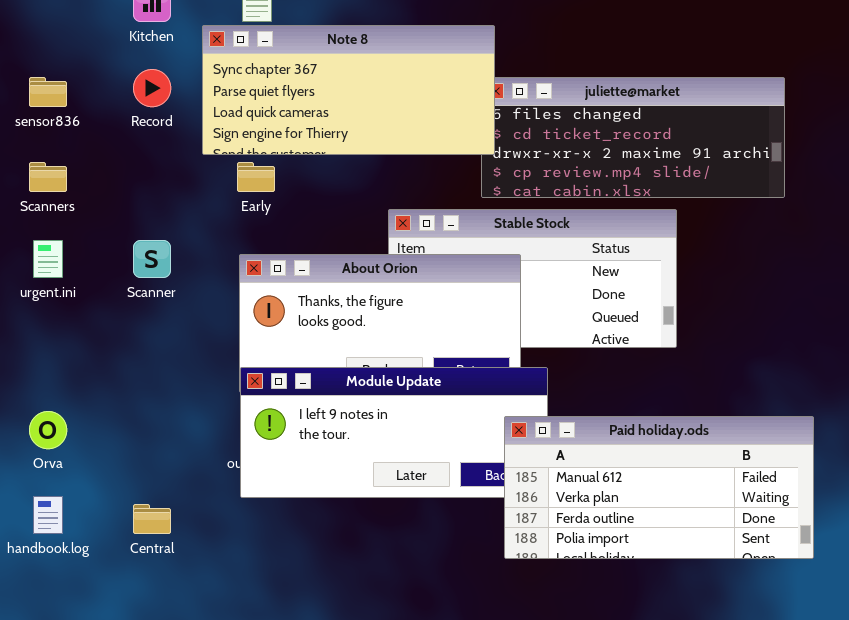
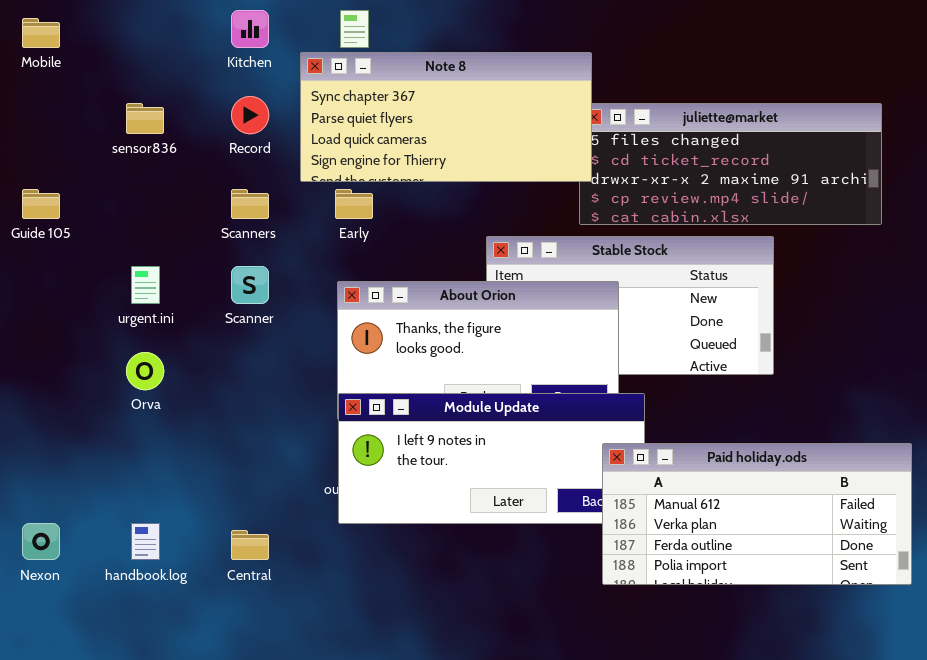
Scanners: [29,162,67,192] -> [231,189,269,219], moved
Orva: [29,411,67,449] -> [126,352,164,390], moved

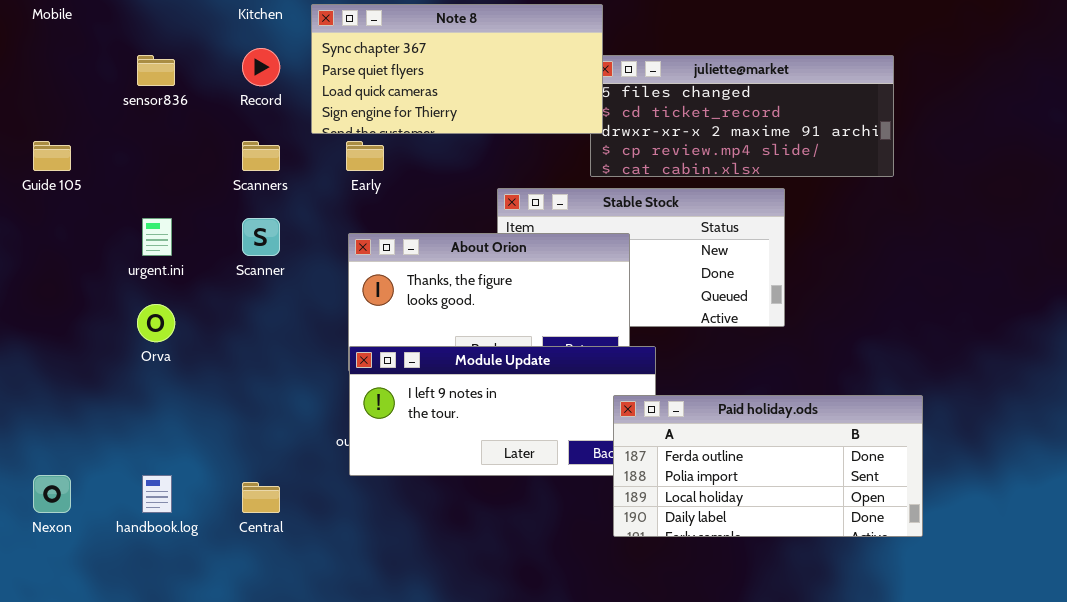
Paid holiday.ods: [602,443,912,585] -> [613,395,923,537], scrolled down 2 rows

